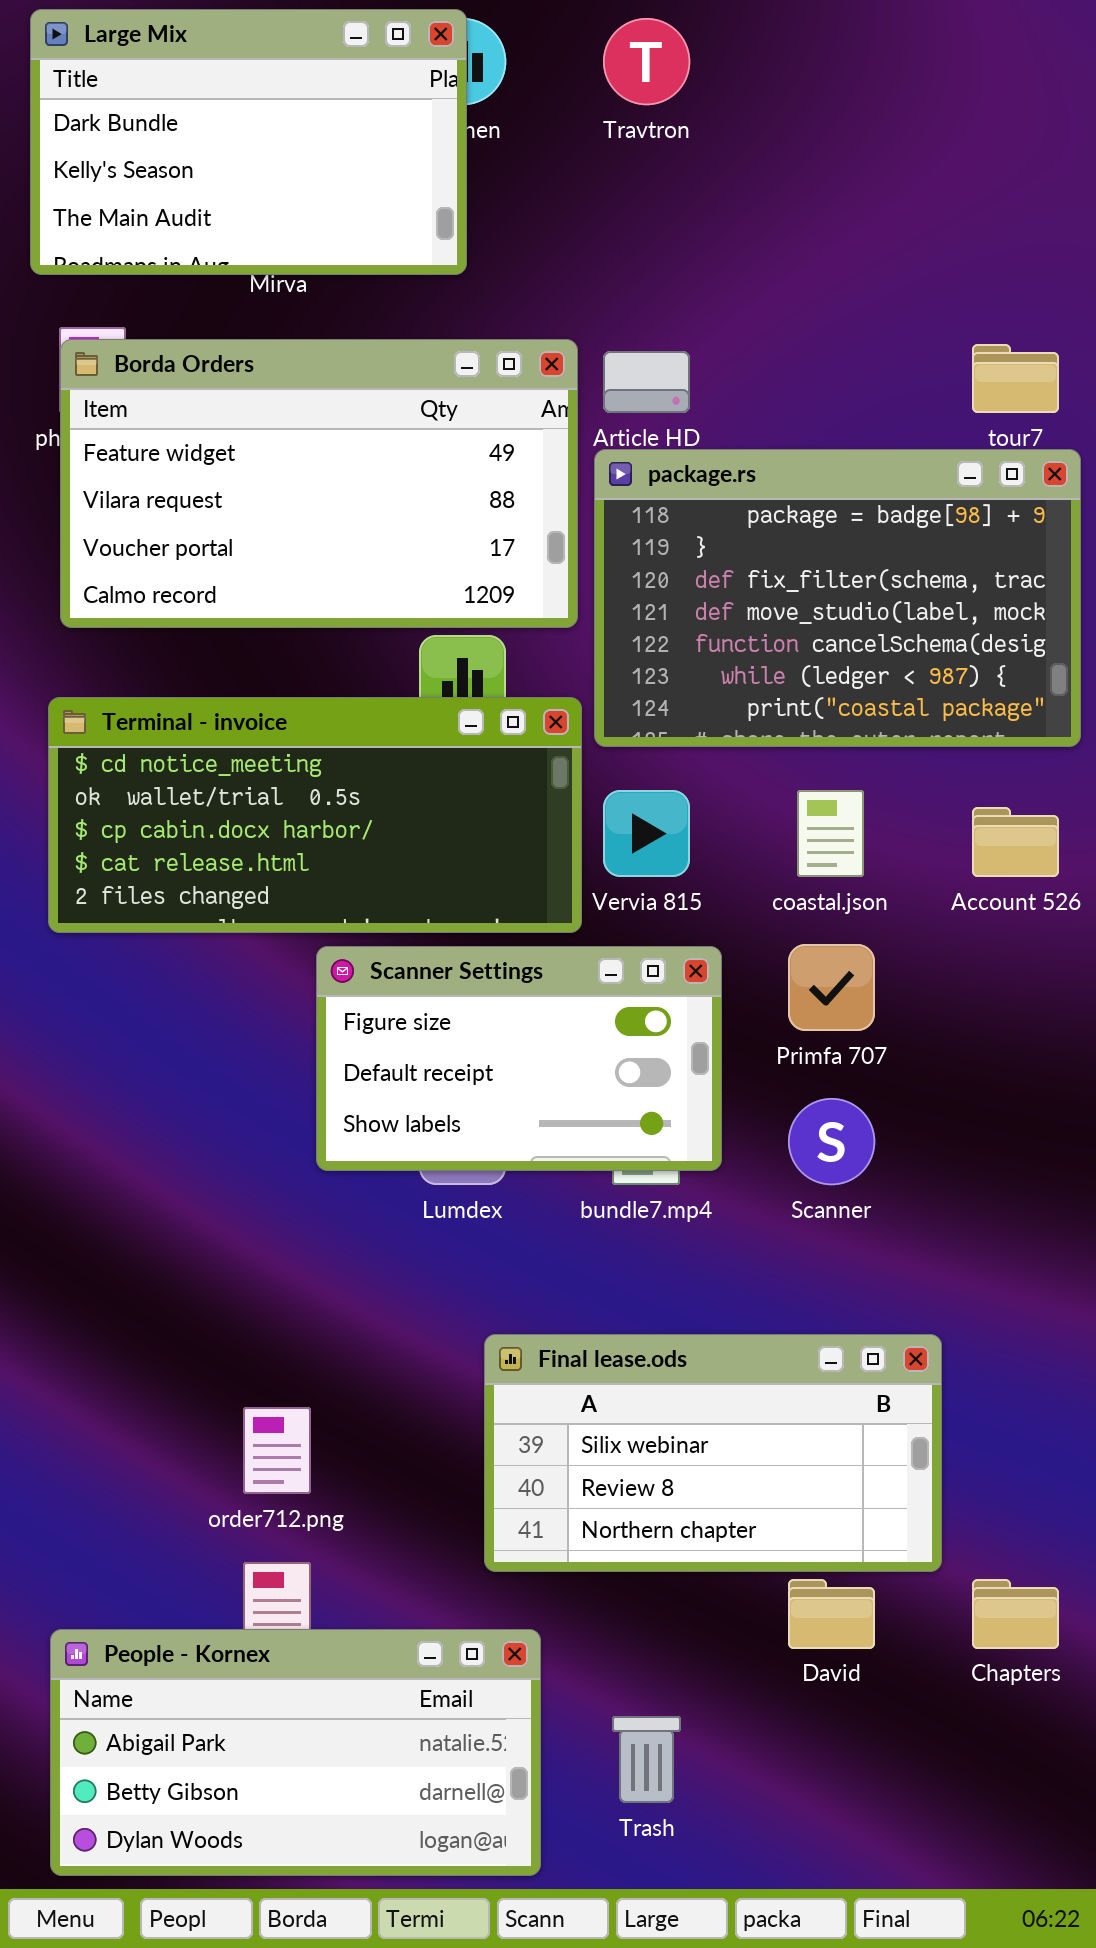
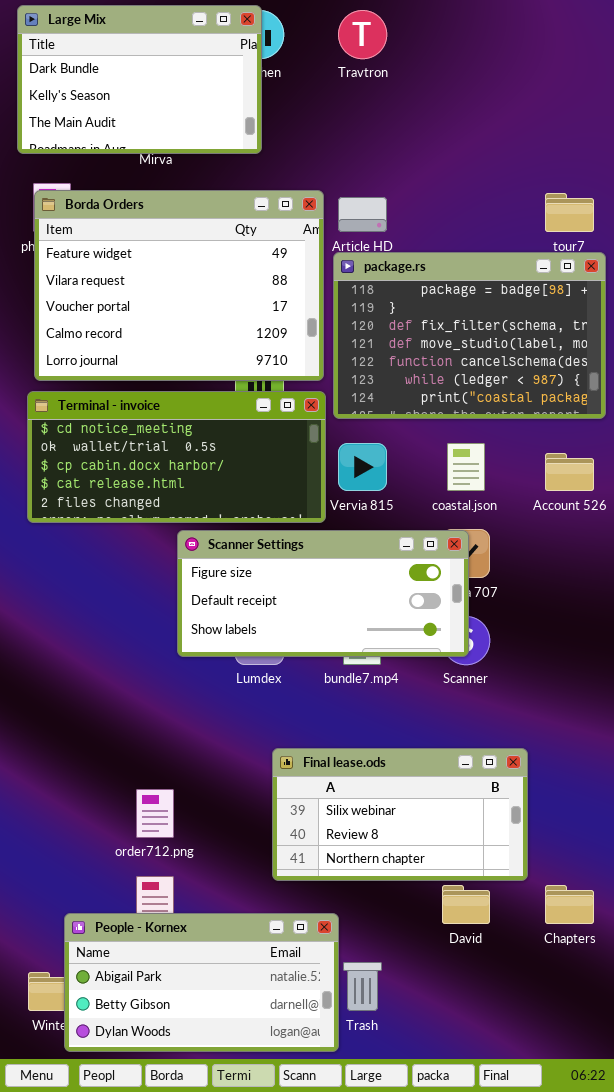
Borda Orders: [60,339,578,628] -> [34,190,324,381], resized
Scanner Settings: [316,946,722,1171] -> [177,530,469,657], resized
People - Kornex: [50,1629,541,1876] -> [64,913,339,1052], moved

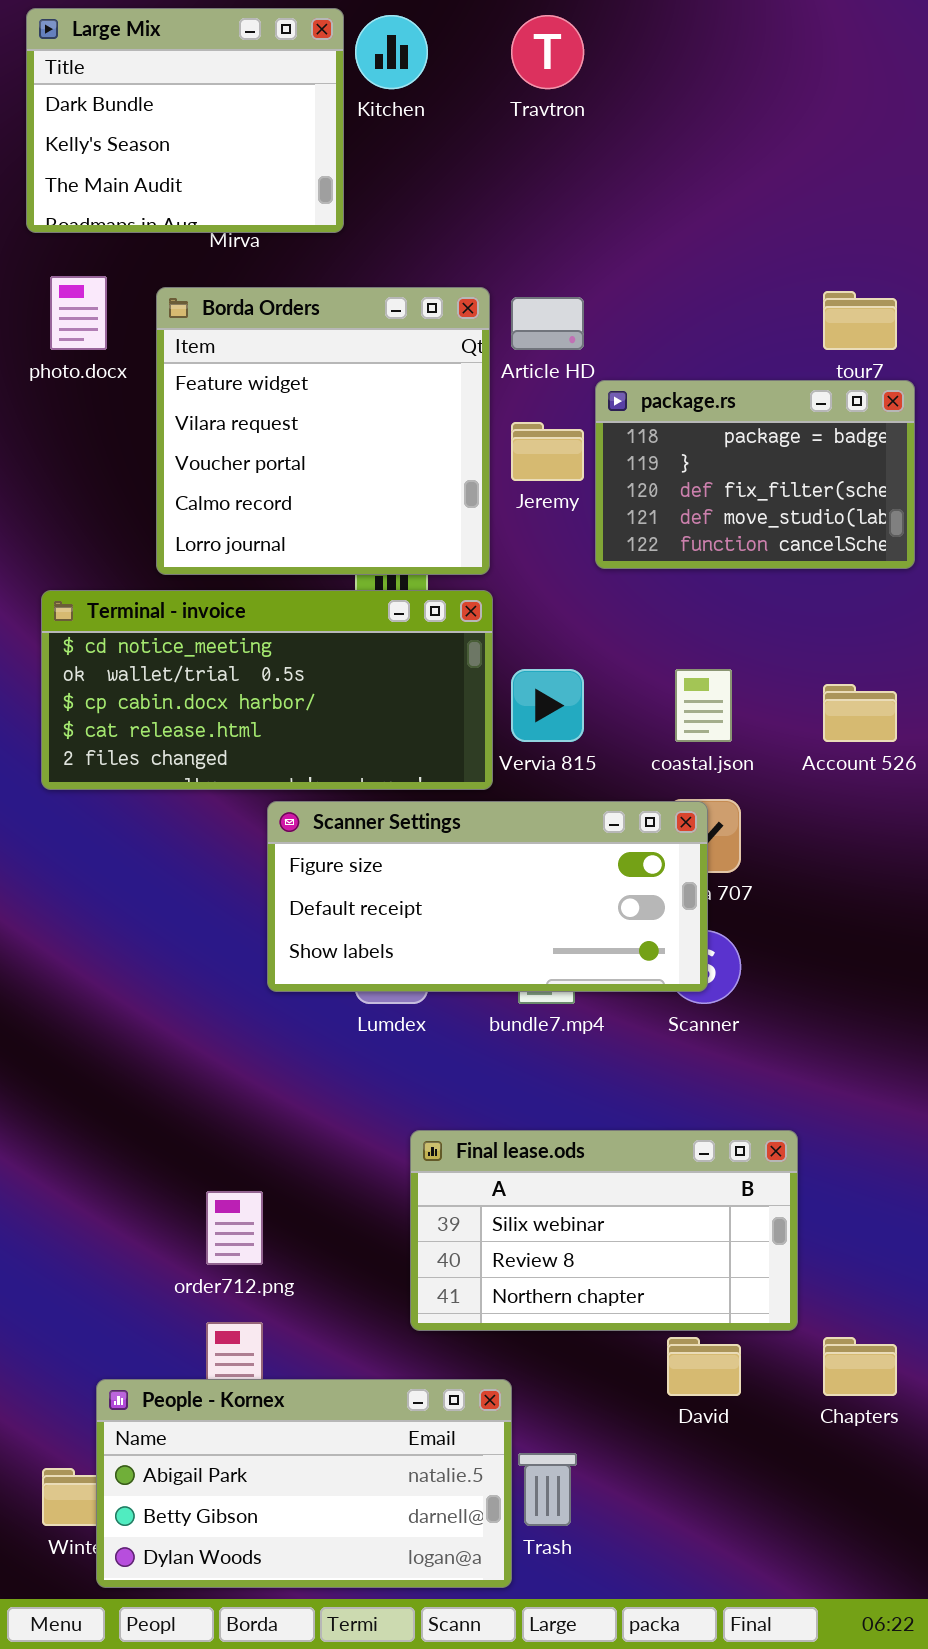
Large Mix: [17,5,262,154] -> [26,8,344,233], resized
Borda Orders: [34,190,324,381] -> [156,287,490,575], resized
package.rs: [333,252,606,419] -> [595,380,915,569], resized

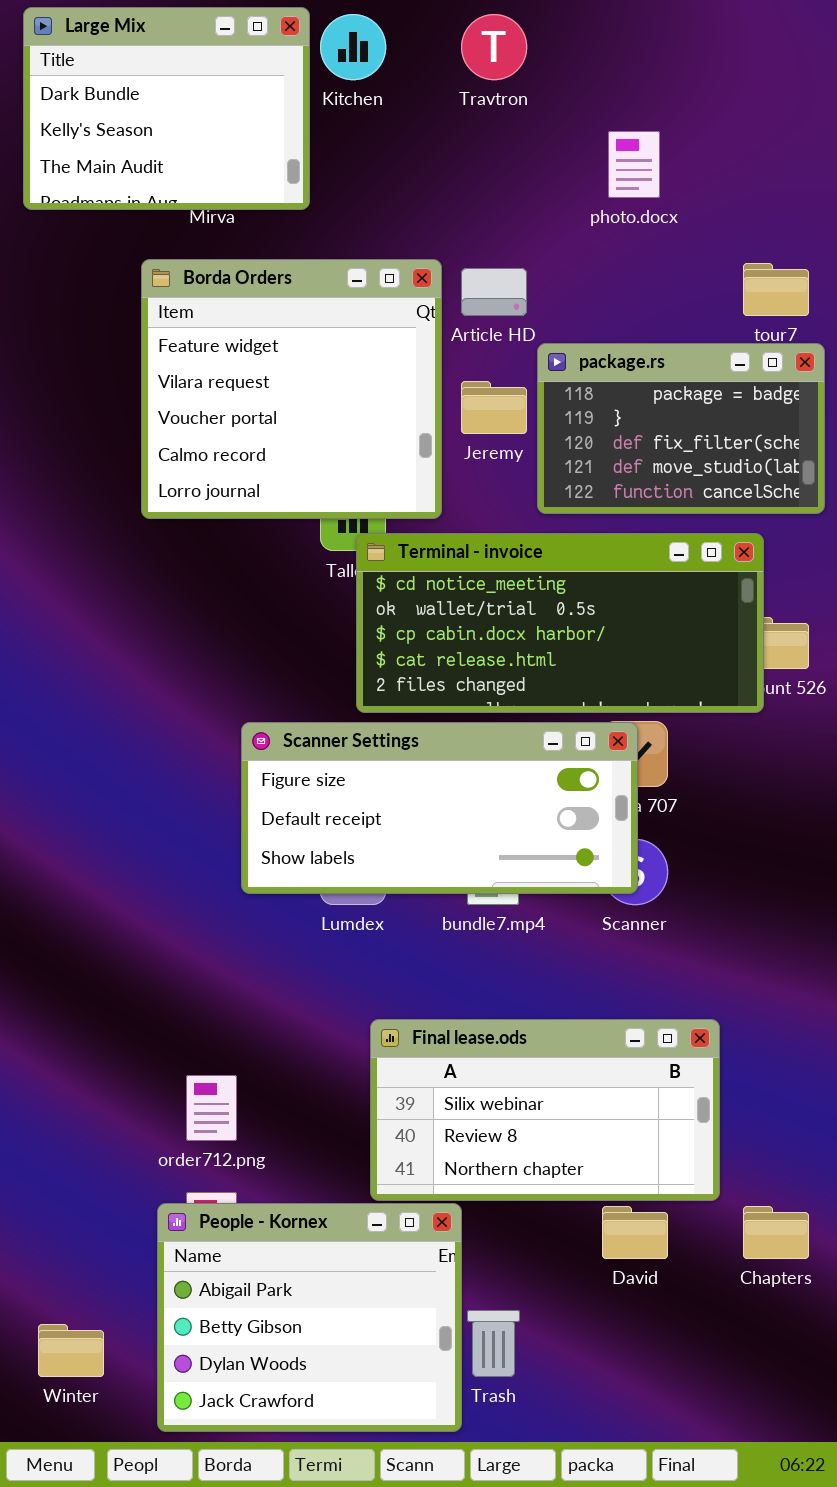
photo.docx: [50,276,107,350] -> [608,131,660,198], moved
Terminal - invoice: [41,590,493,790] -> [356,533,764,713], moved
People - Kornex: [96,1379,512,1588] -> [157,1203,462,1432], resized

